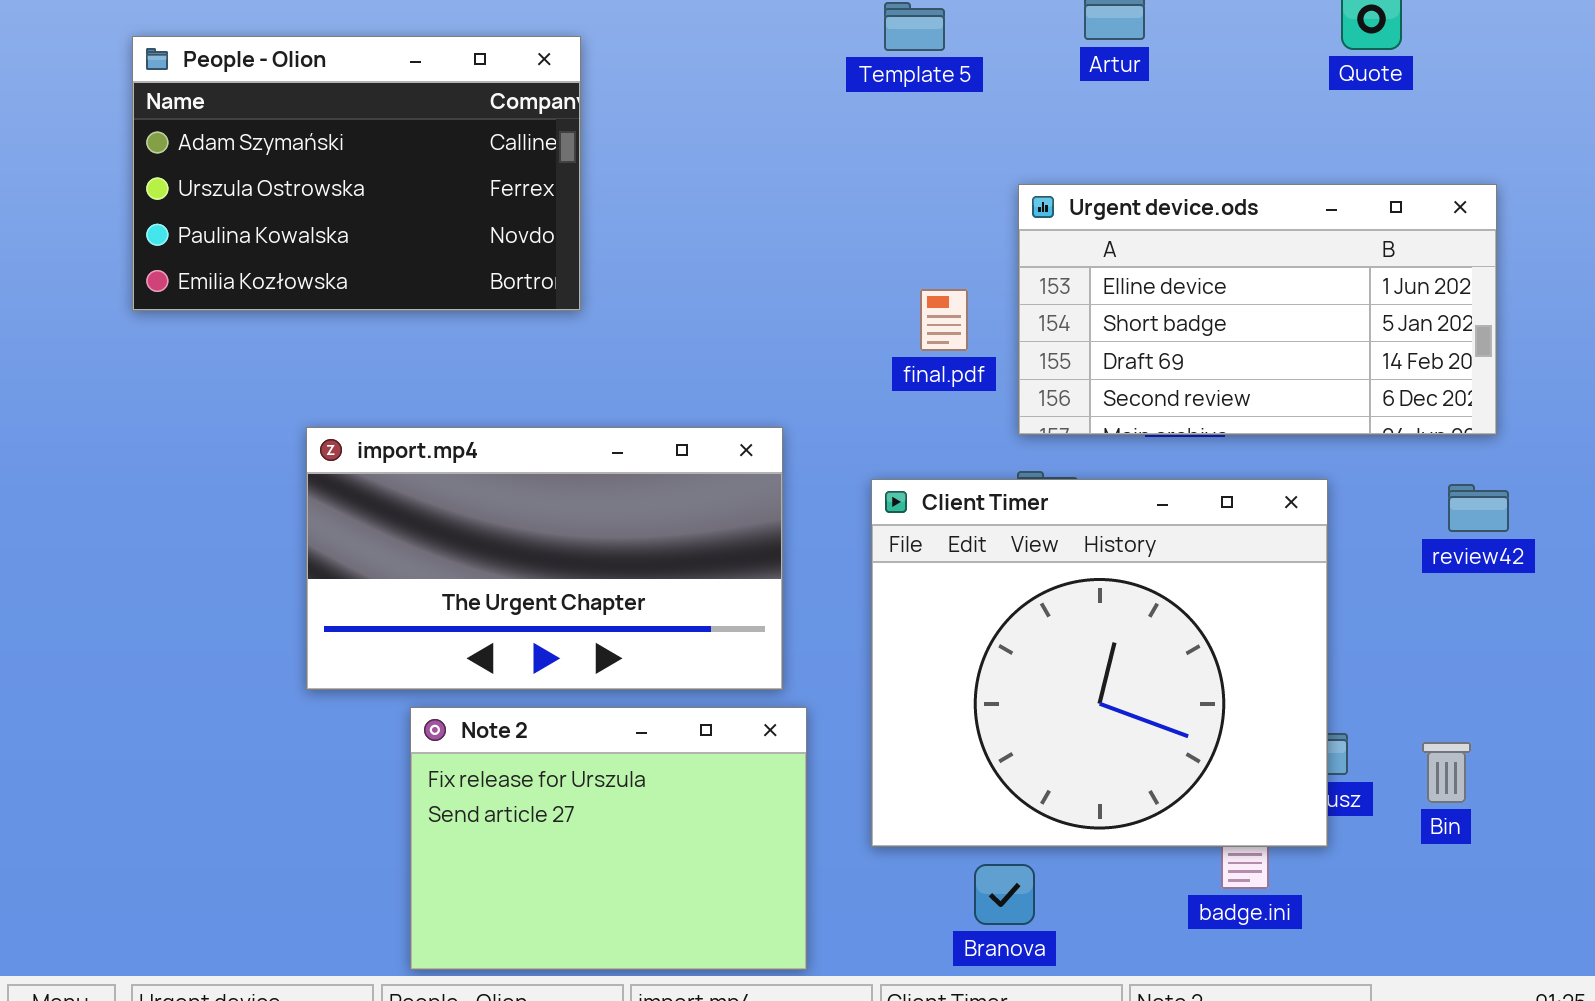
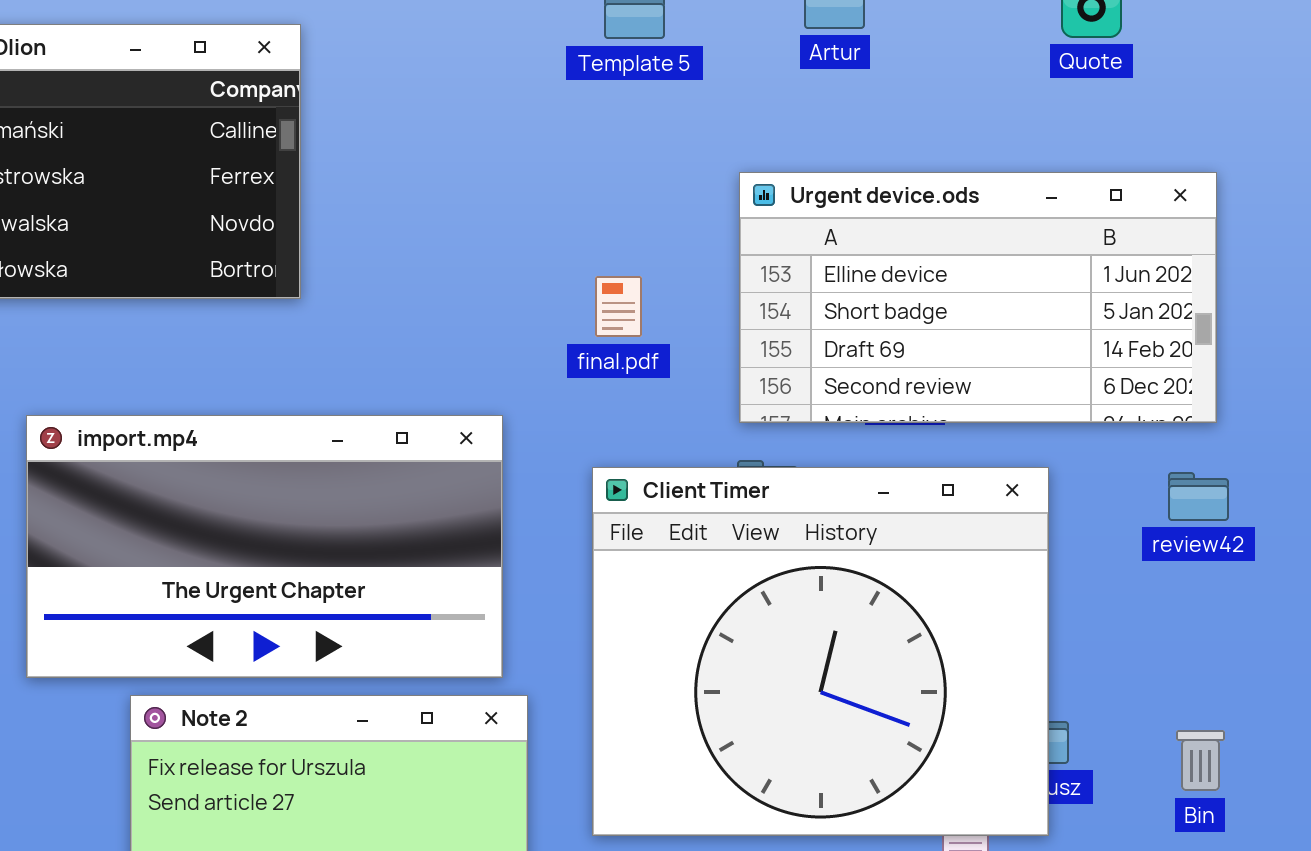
final.pdf: [920,289,968,351] -> [595,276,642,337], moved
Bin: [1422,742,1471,803] -> [1176,730,1225,791], moved

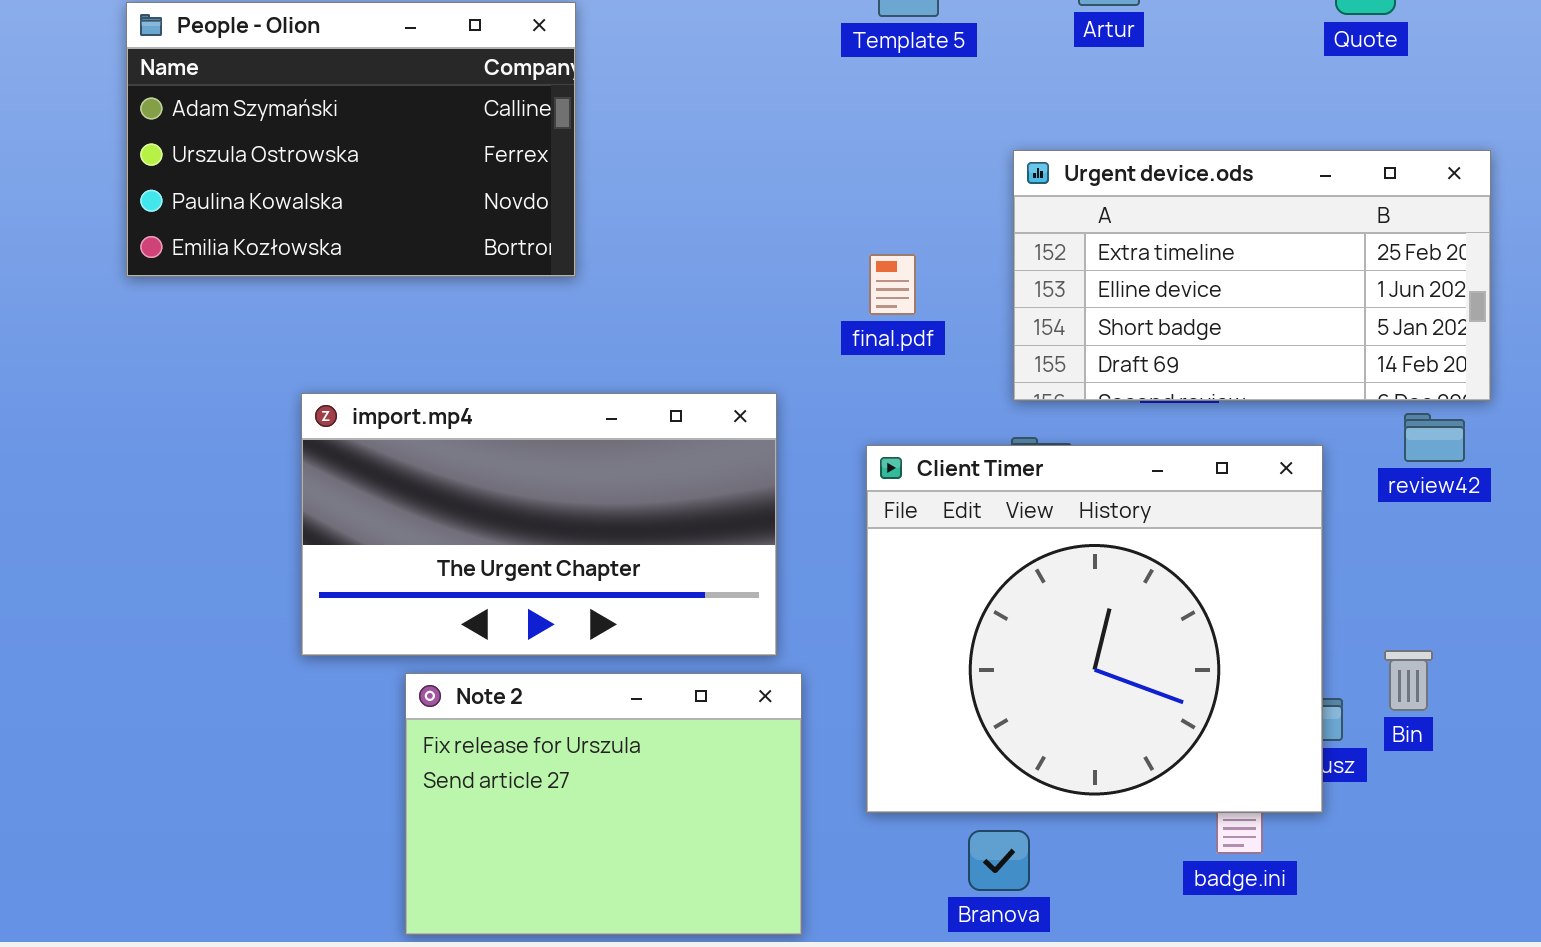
Urgent device.ods: [739,172,1217,423] -> [1013,150,1491,401], scrolled up 1 row
review42: [1168,472,1229,521] -> [1404,413,1465,462], moved
Bin: [1176,730,1225,791] -> [1384,650,1433,711], moved

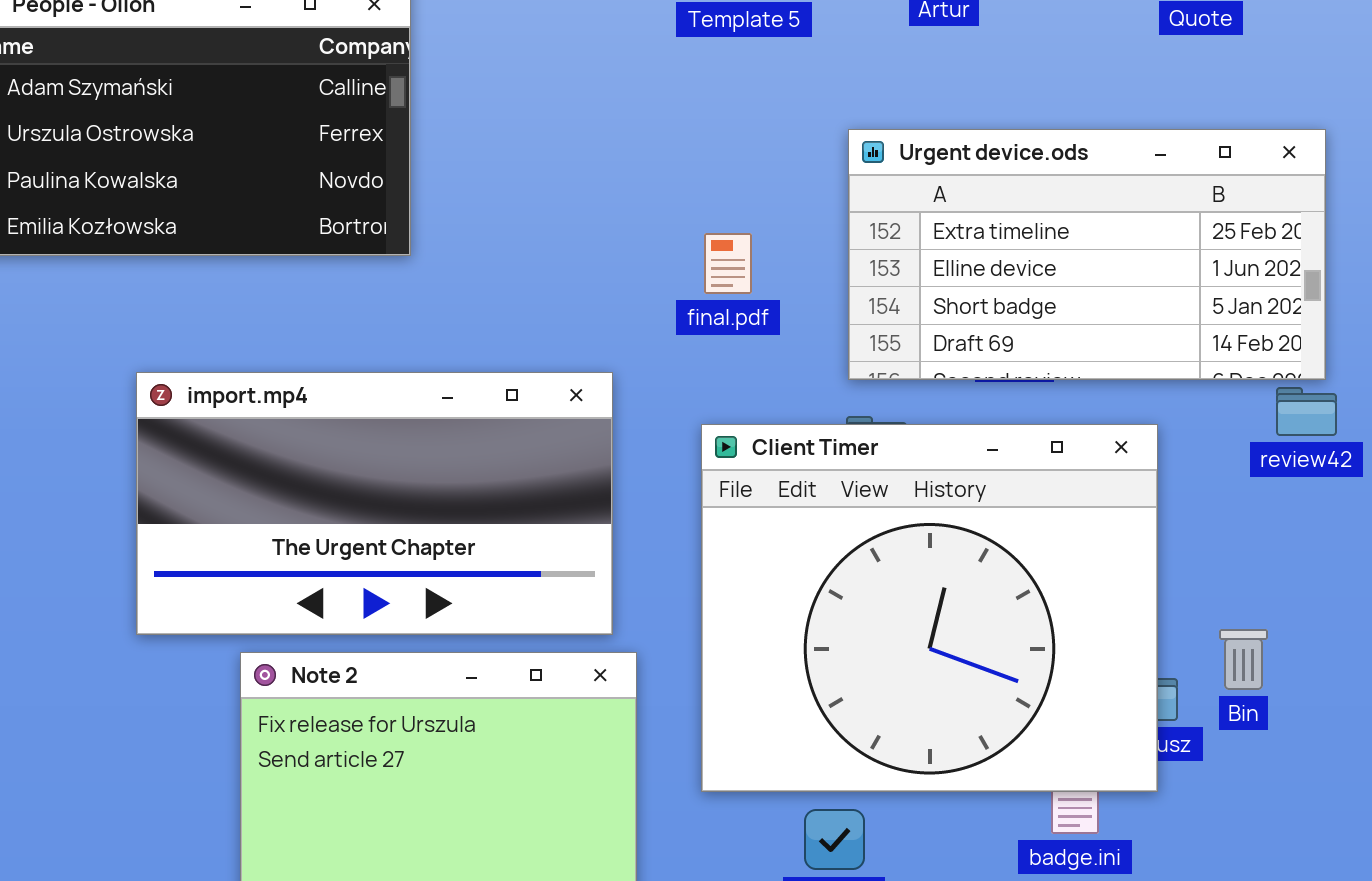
review42: [1404,413,1465,462] -> [1276,387,1337,436], moved

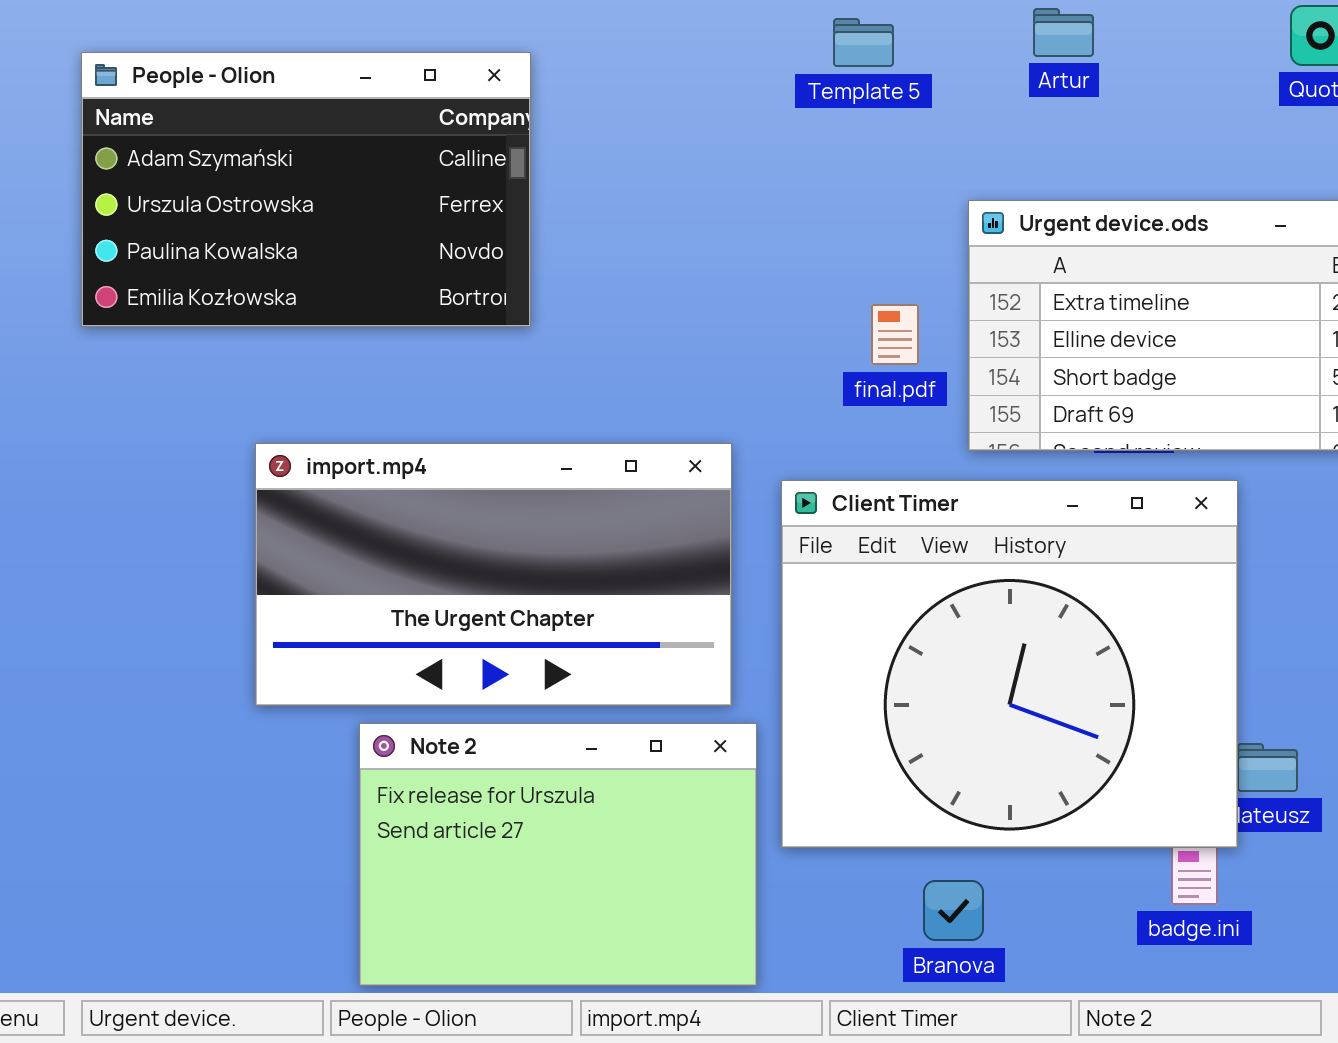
final.pdf: [704,233,752,294] -> [871,304,919,365], moved
Client Timer: [701,424,1158,792] -> [781,480,1238,848], moved

